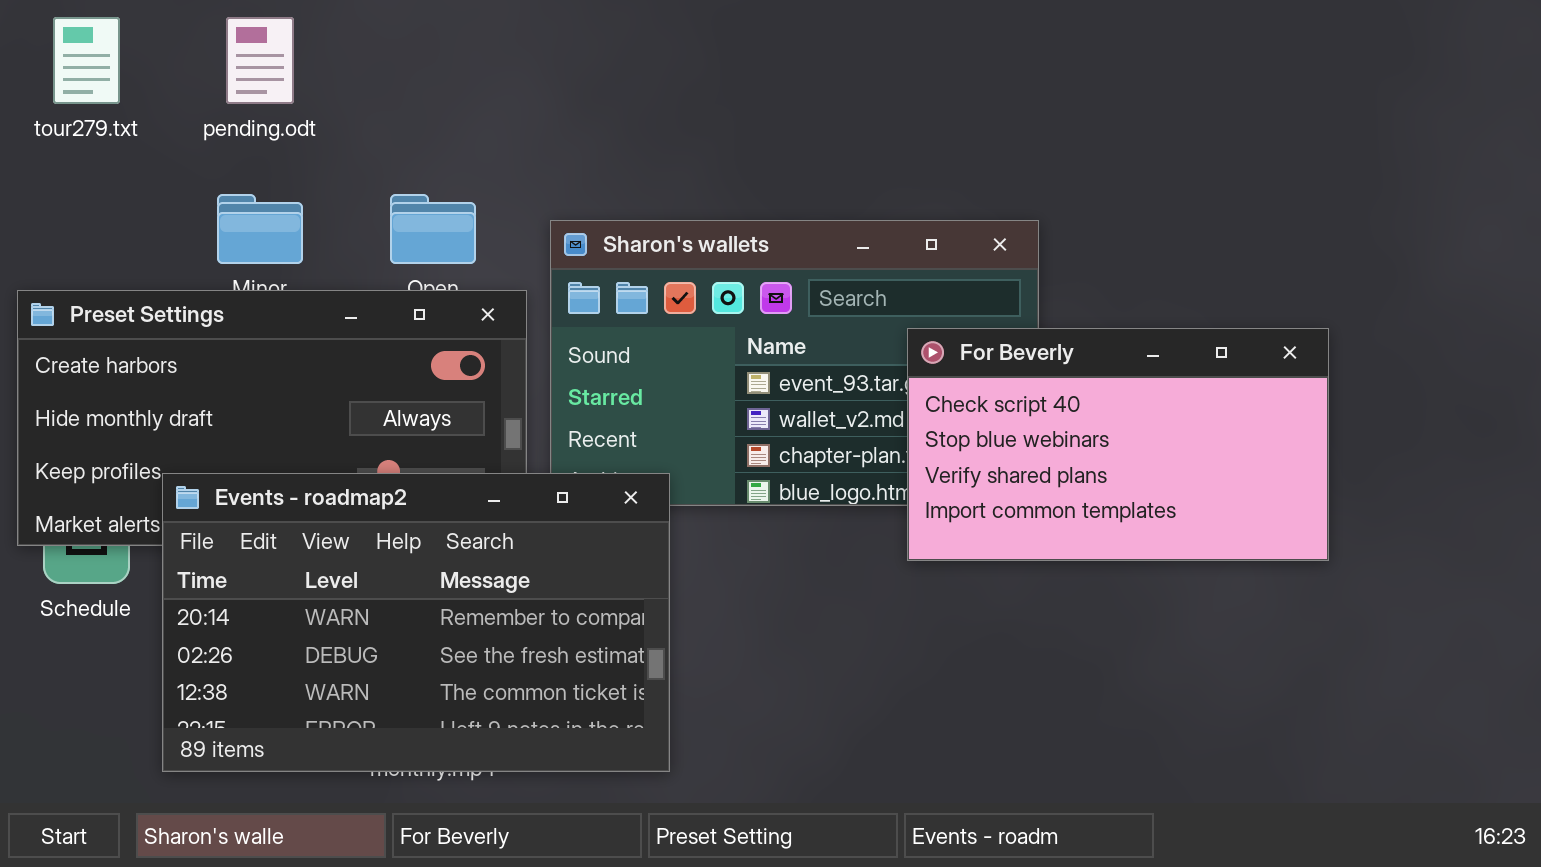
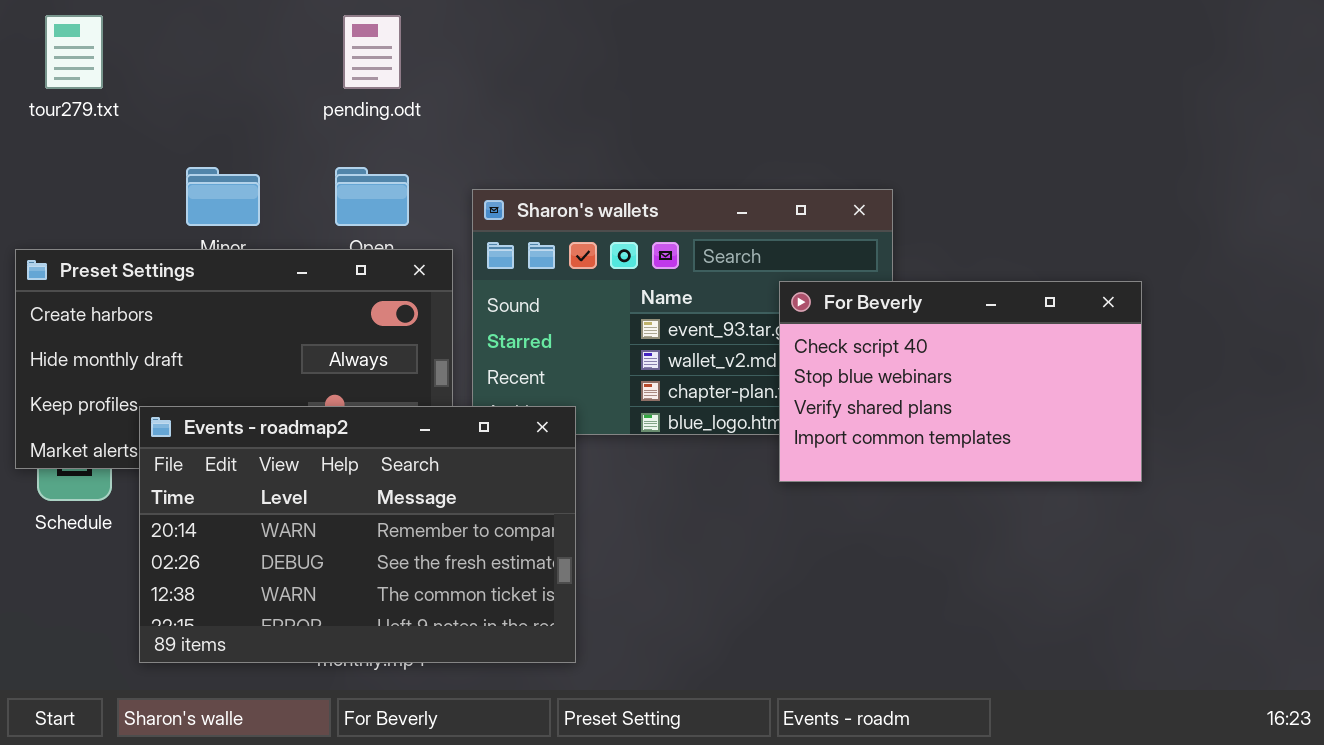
pending.odt: [226,17,294,104] -> [343,15,401,89], moved

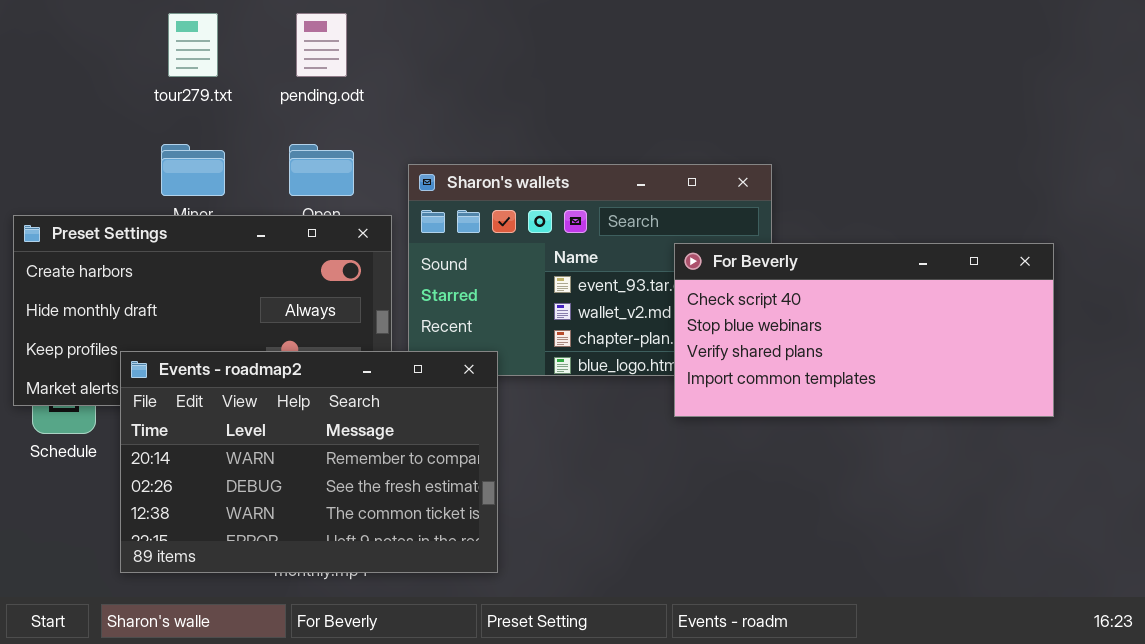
tour279.txt: [45,15,103,89] -> [168,13,218,77], moved
For Beverly: [779,281,1142,482] -> [674,243,1054,417], resized

